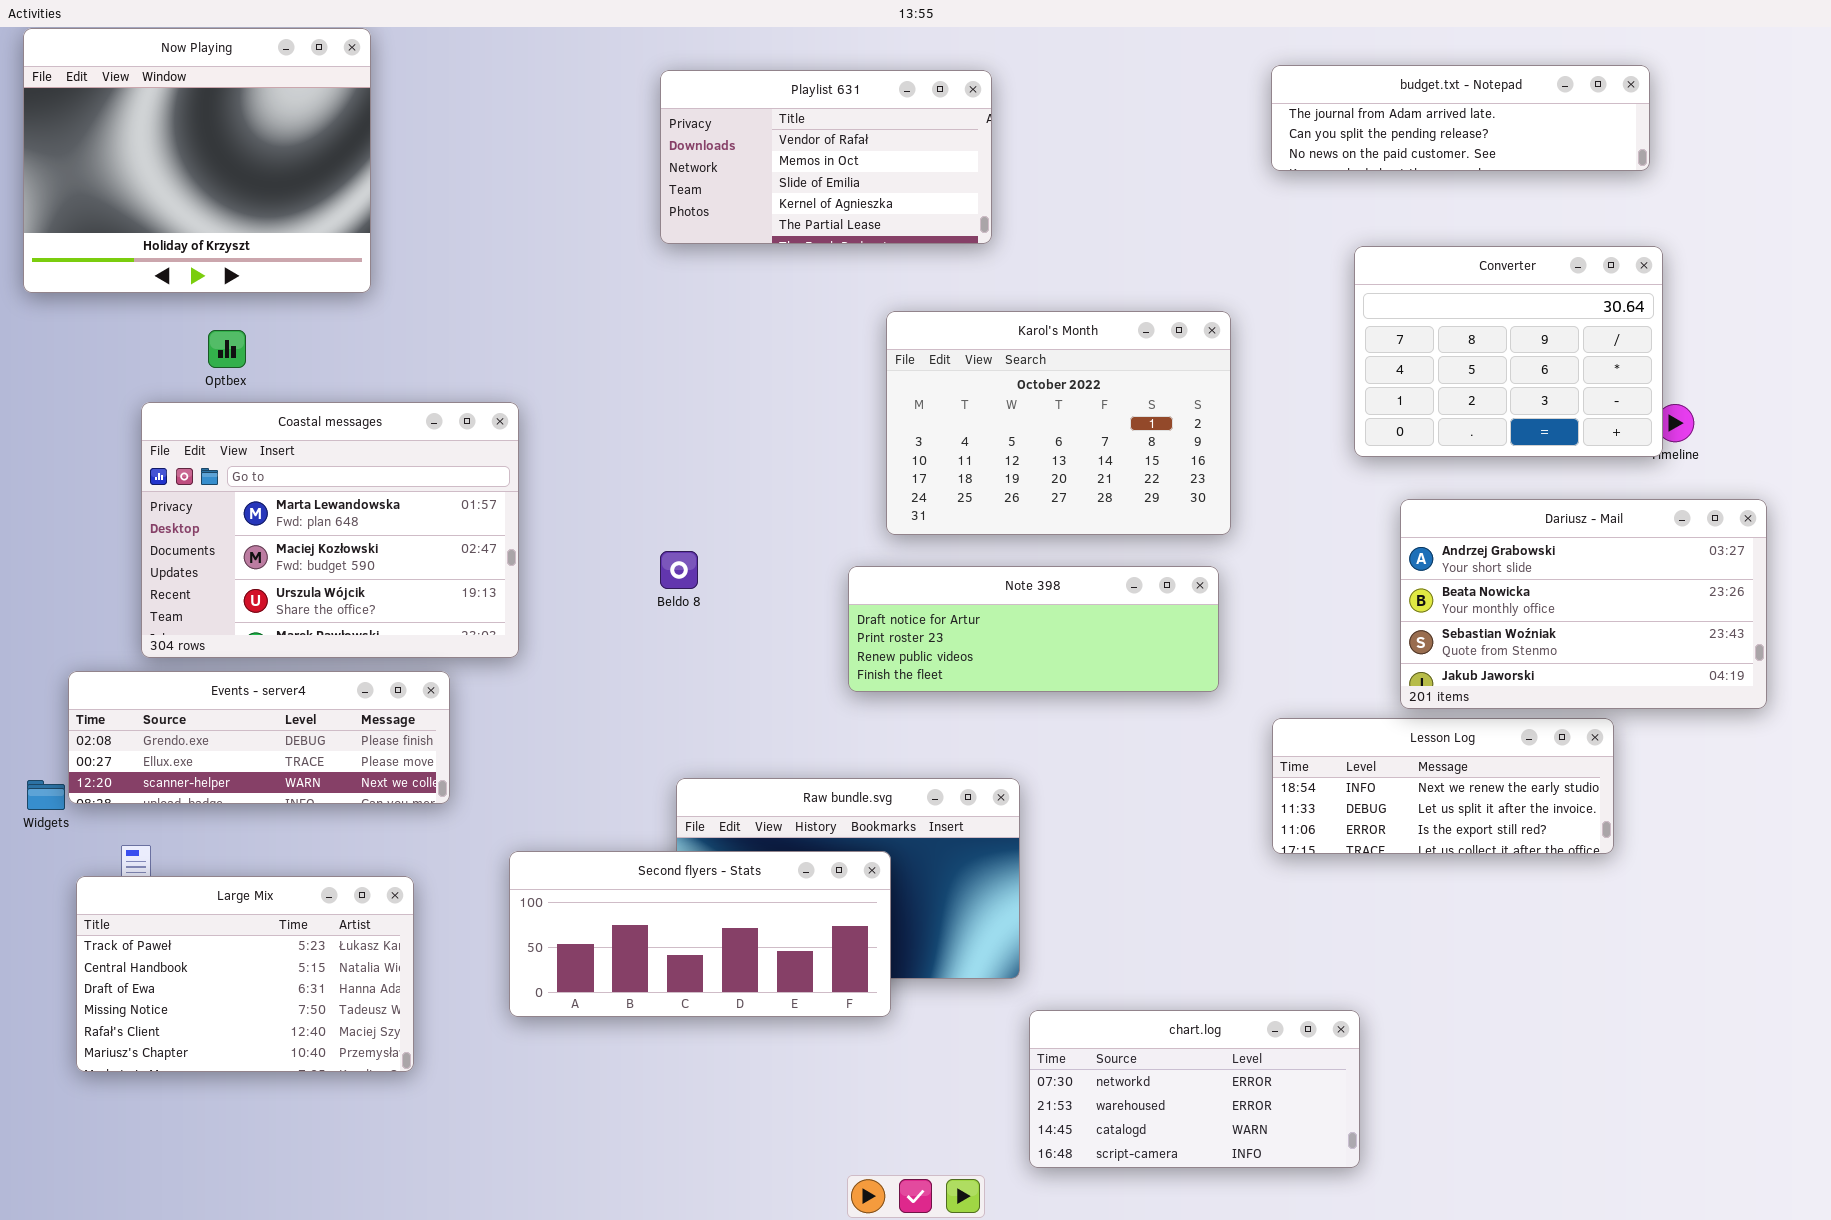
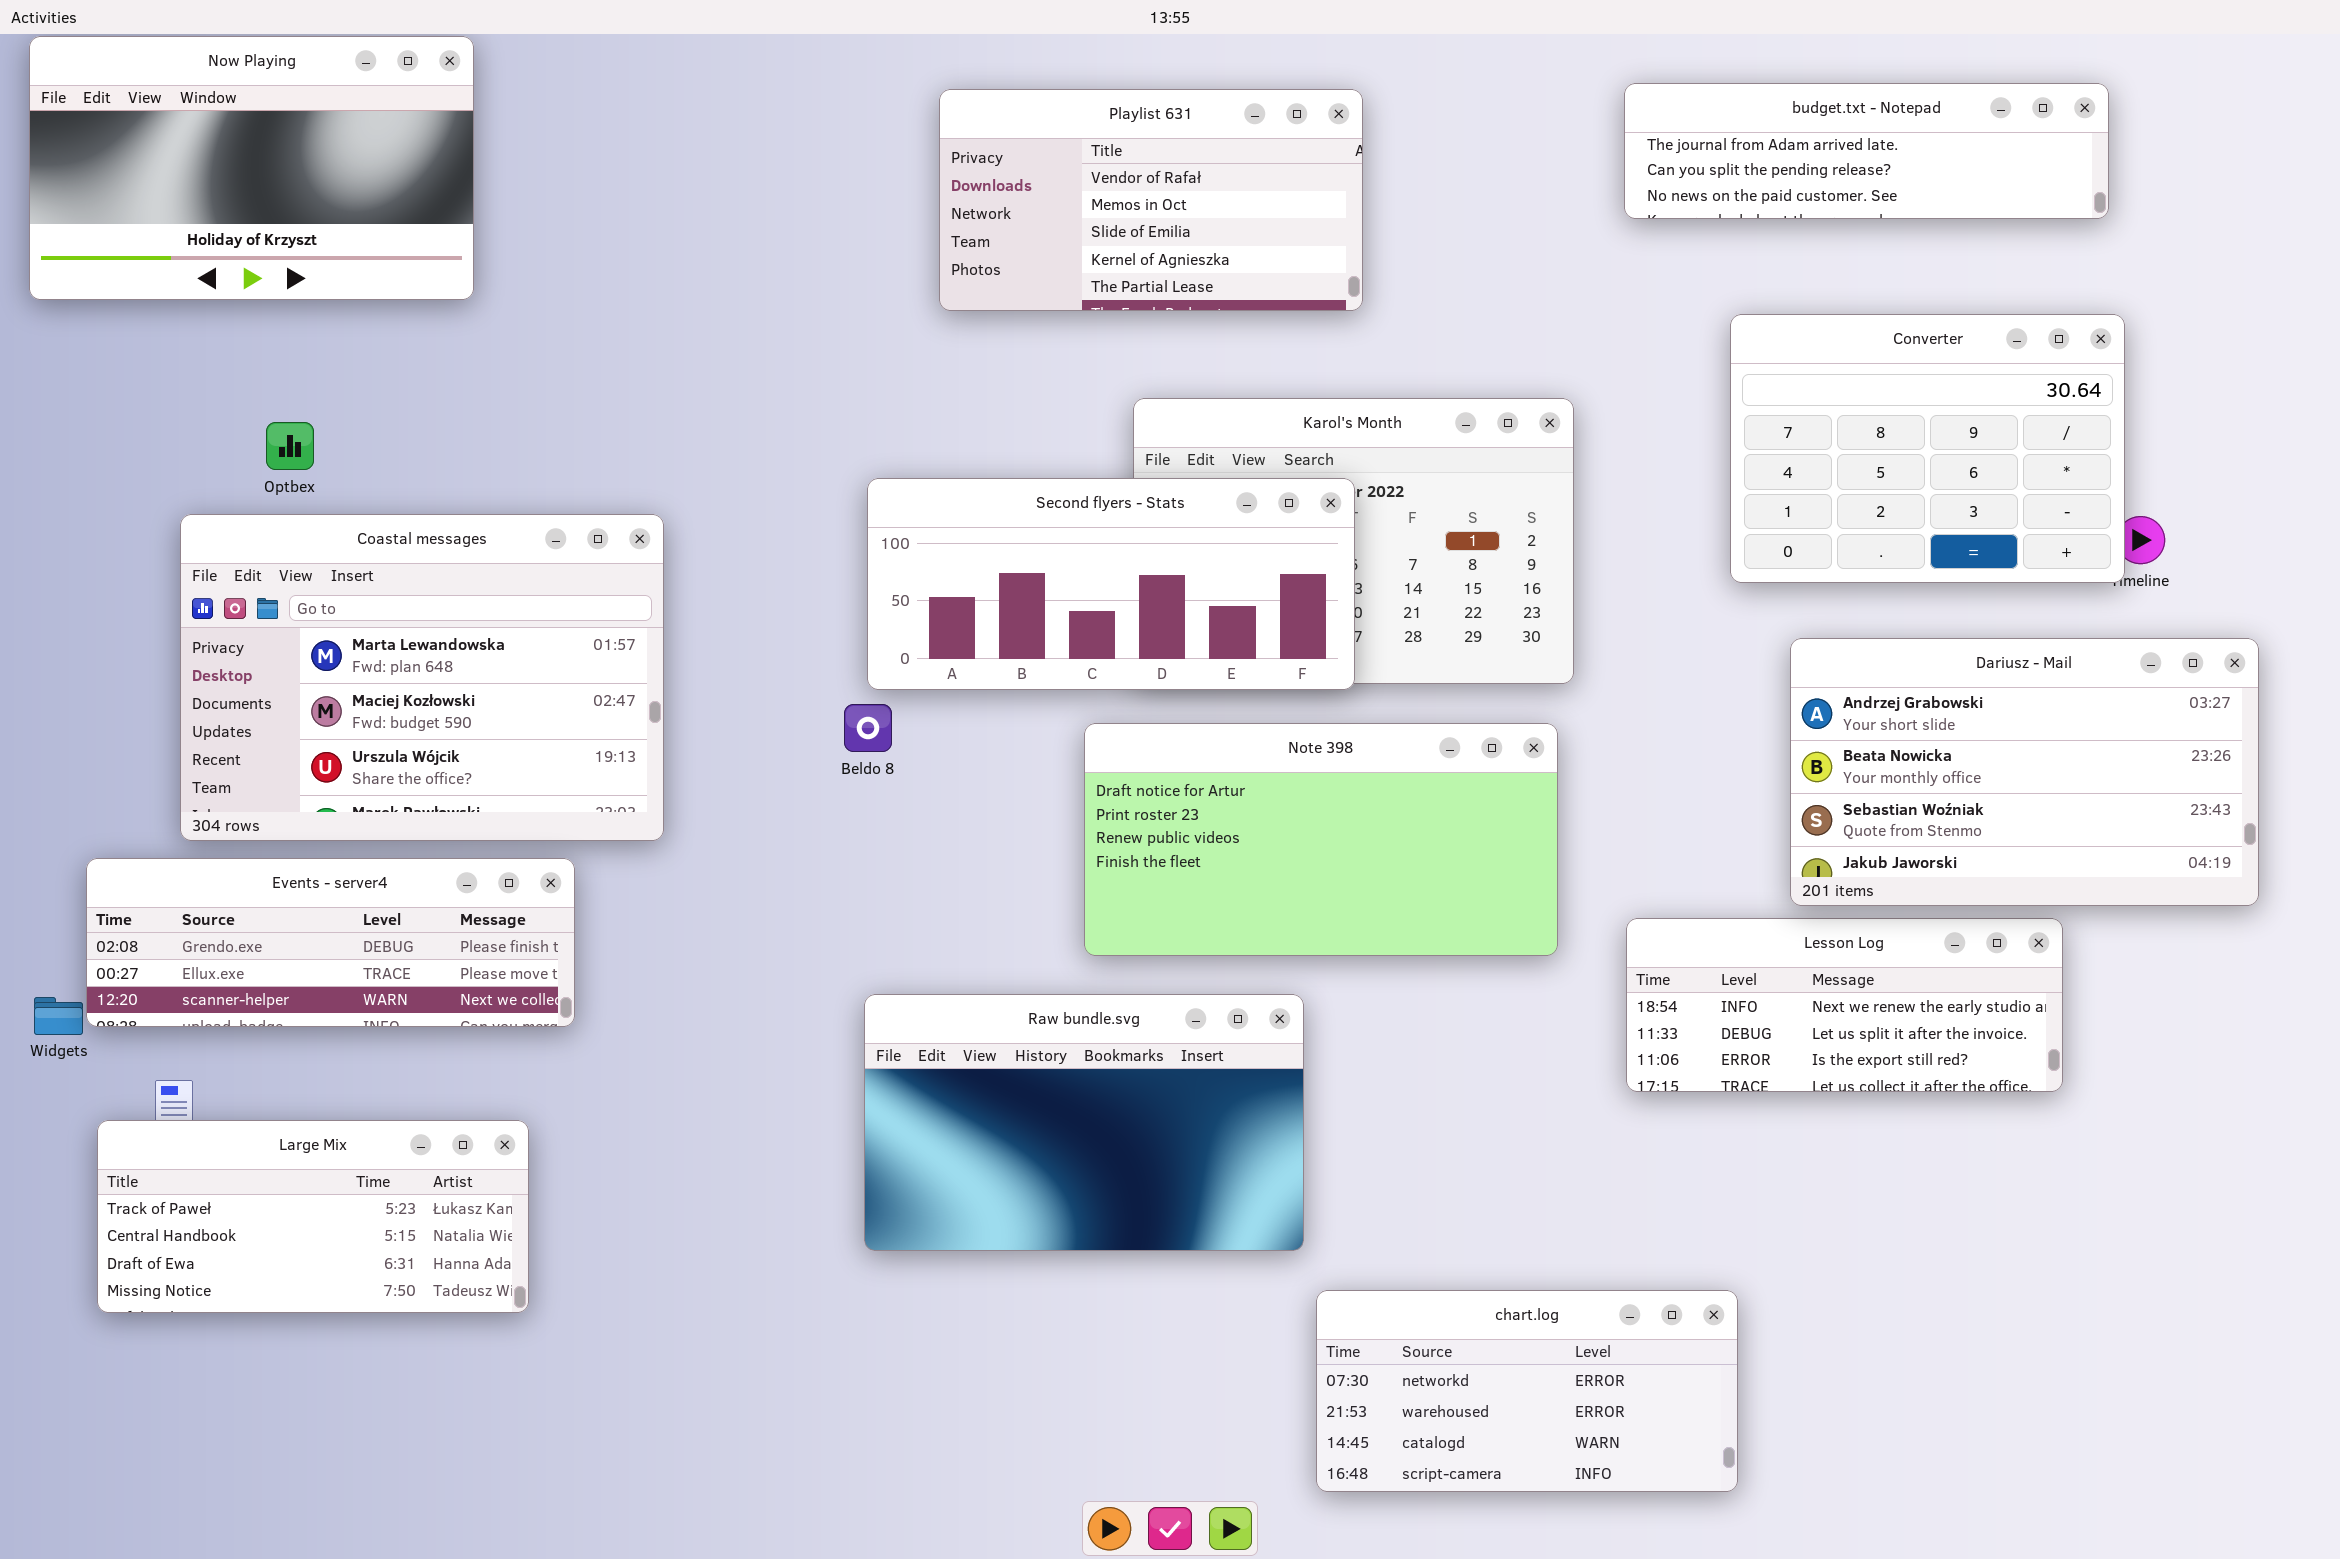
Now Playing: [23,28,371,293] -> [29,36,474,300], resized
Playlist 631: [660,70,992,244] -> [939,89,1363,311], moved
Note 398: [848,566,1219,692] -> [1084,723,1558,956], resized
Second flyers - Stats: [509,851,891,1017] -> [867,478,1355,690], moved
Large Mix: [76,876,414,1072] -> [97,1120,529,1313], resized

